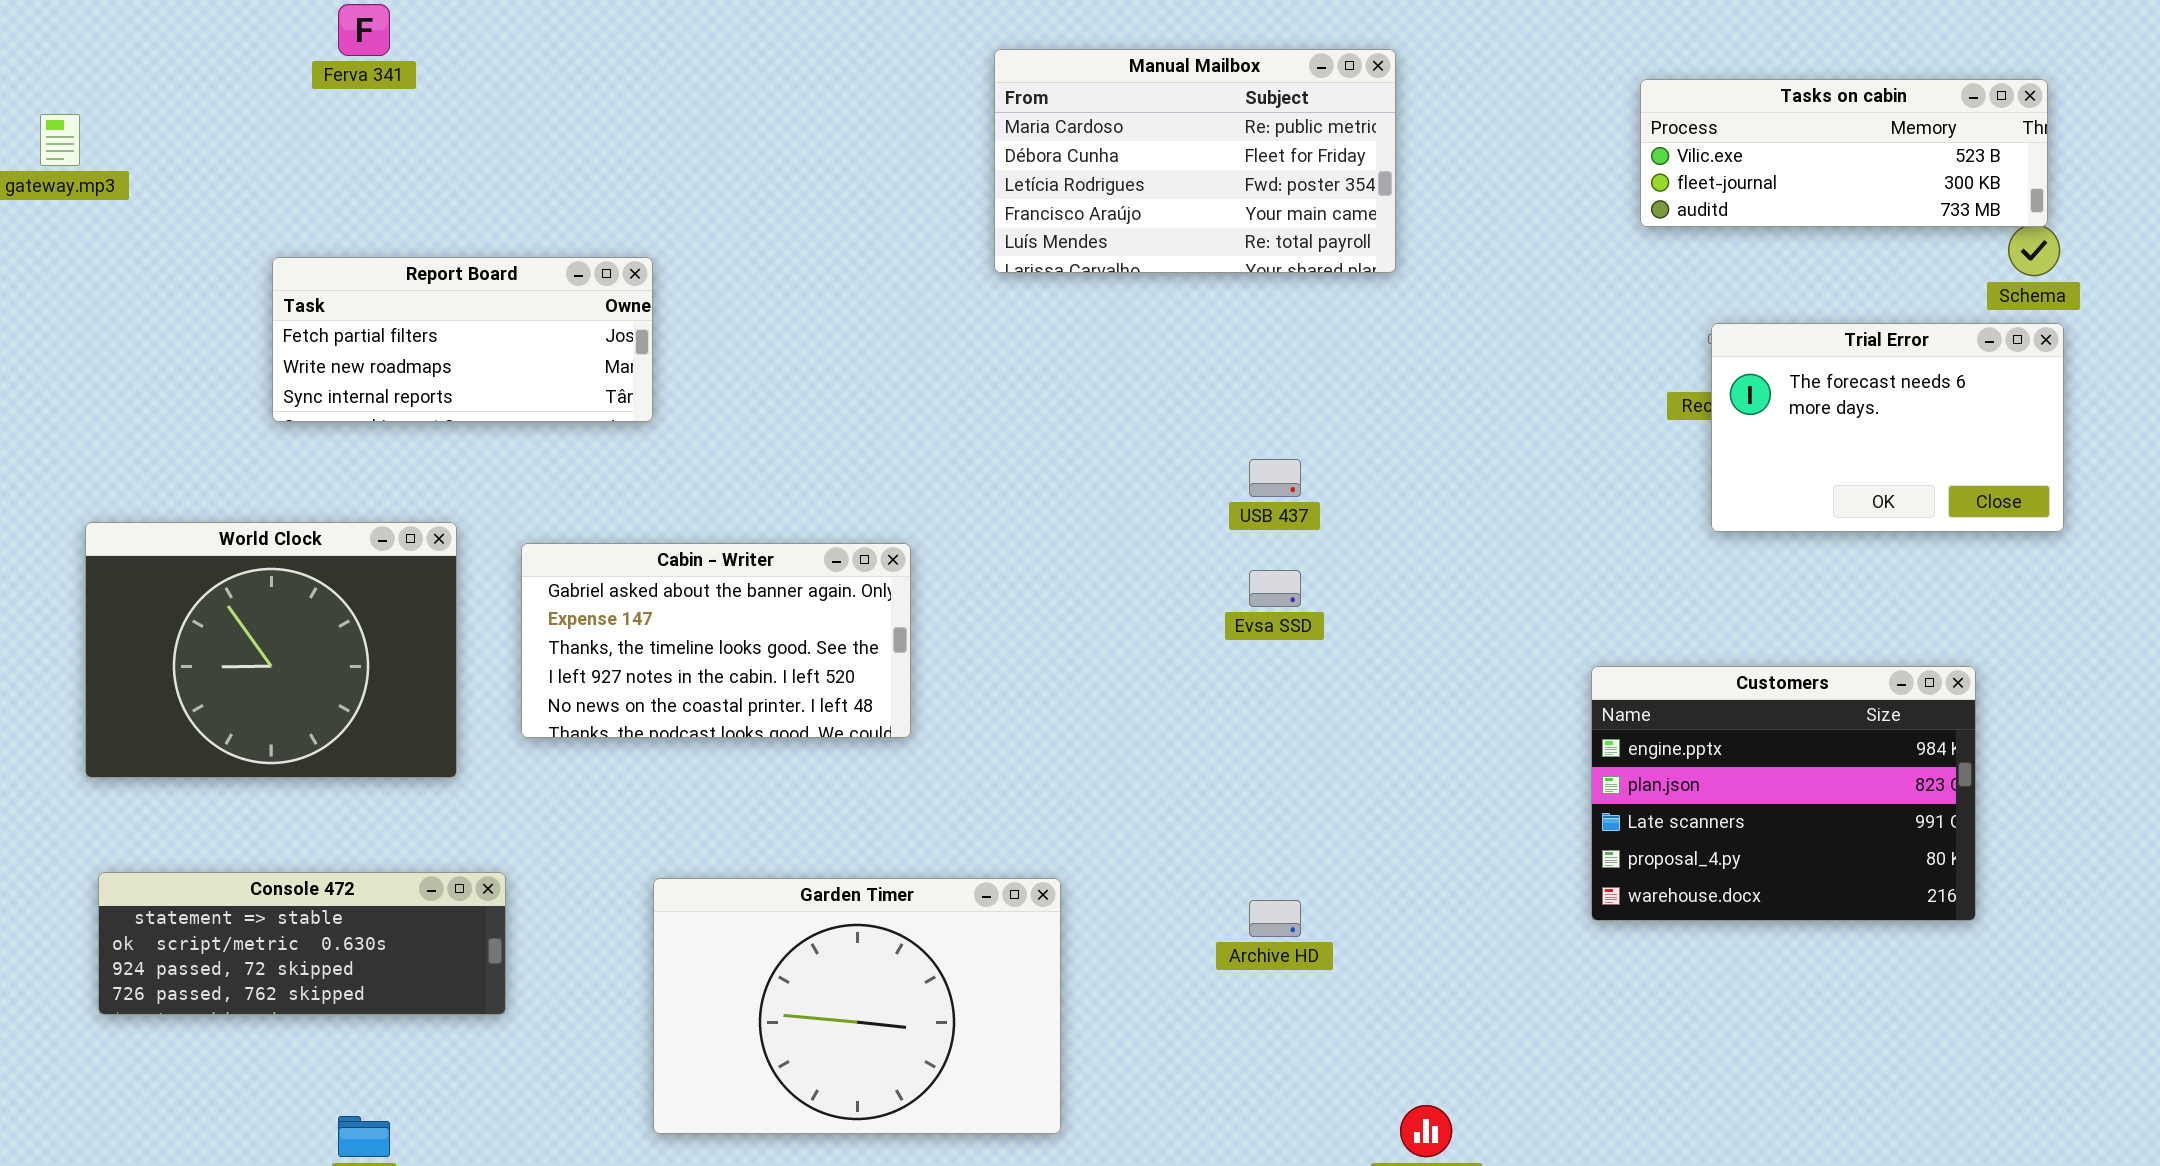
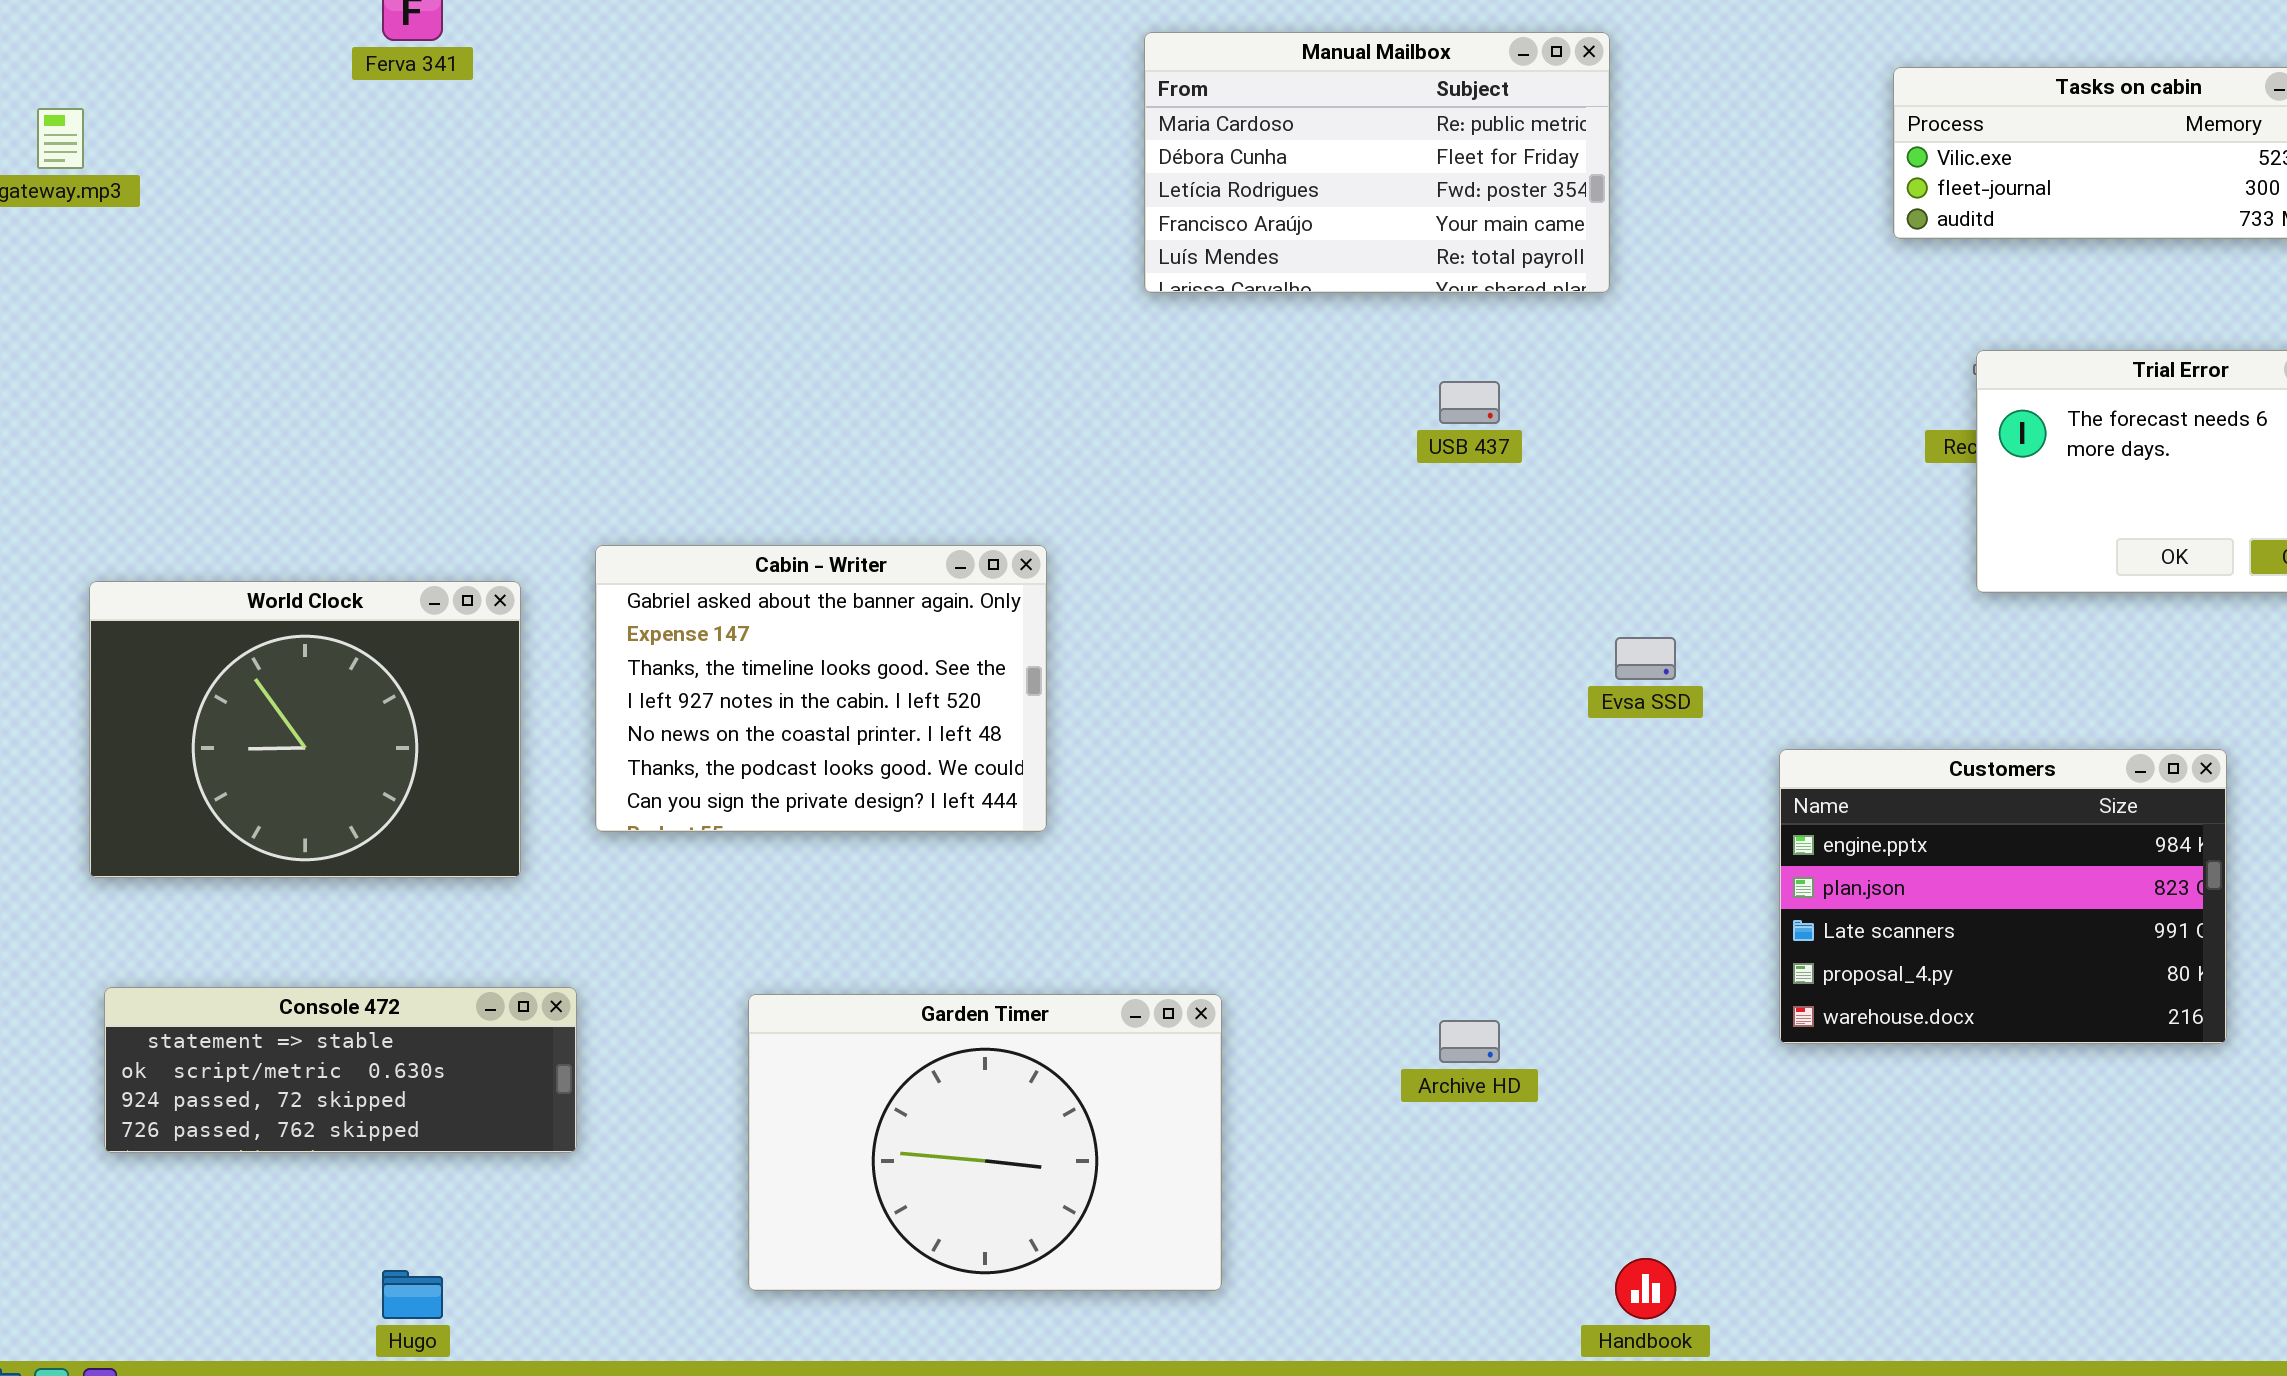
Report Board: [272,257,653,422] -> none, closed
USB 437: [1249,459,1301,497] -> [1439,381,1500,424], moved
Cabin - Writer: [521,543,911,738] -> [595,545,1047,832], resized
Evsa SSD: [1249,570,1301,607] -> [1615,637,1676,680], moved
Customers: [1591,666,1976,921] -> [1779,749,2227,1044], moved

